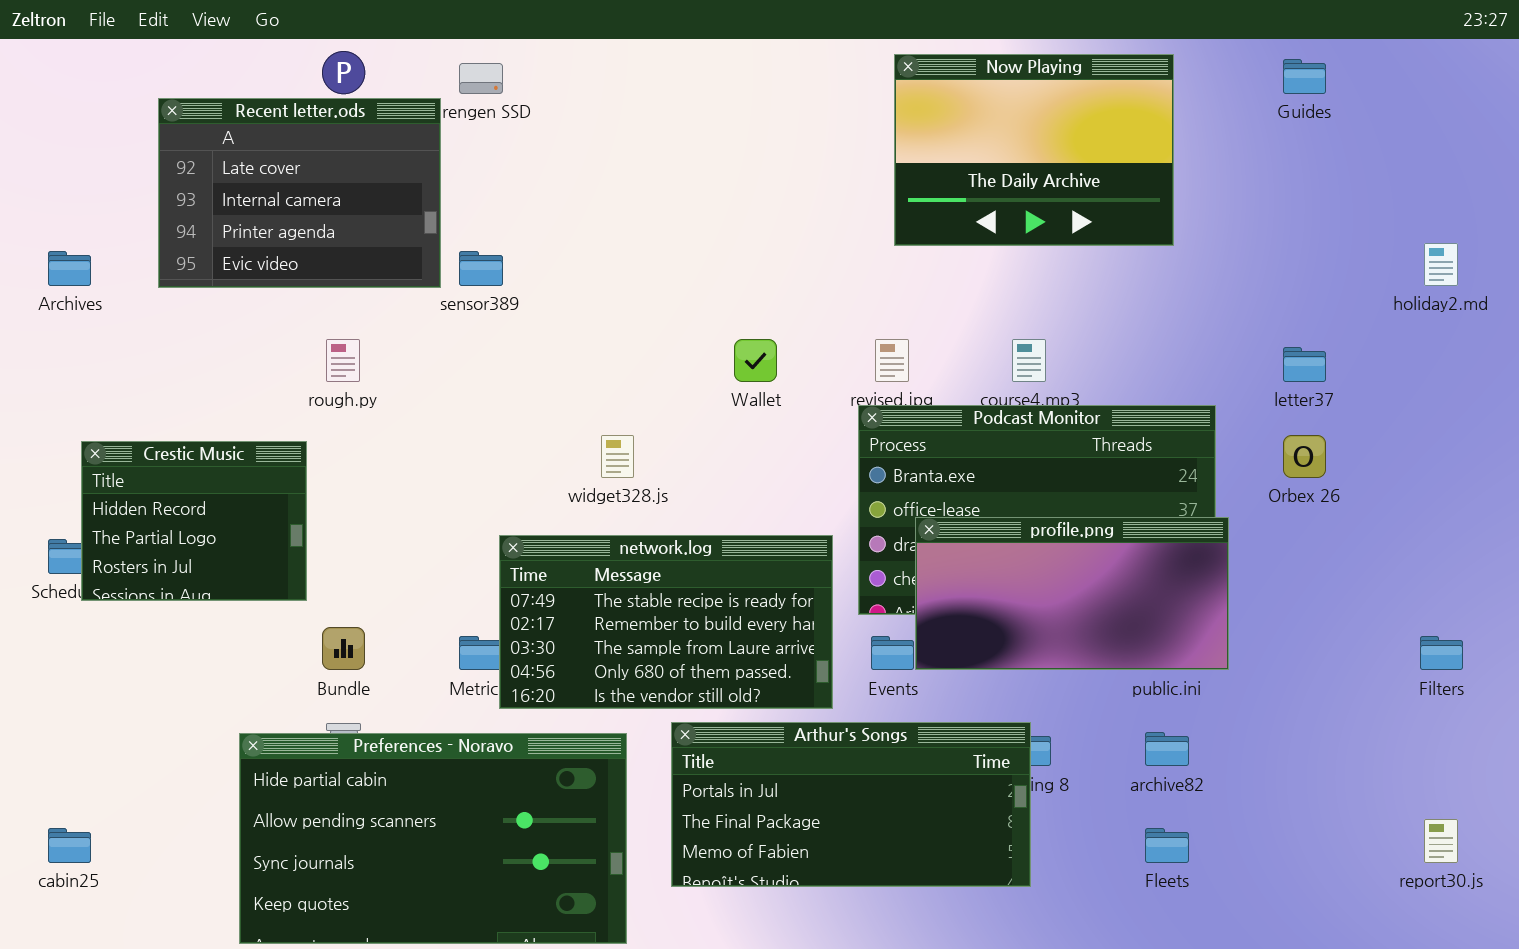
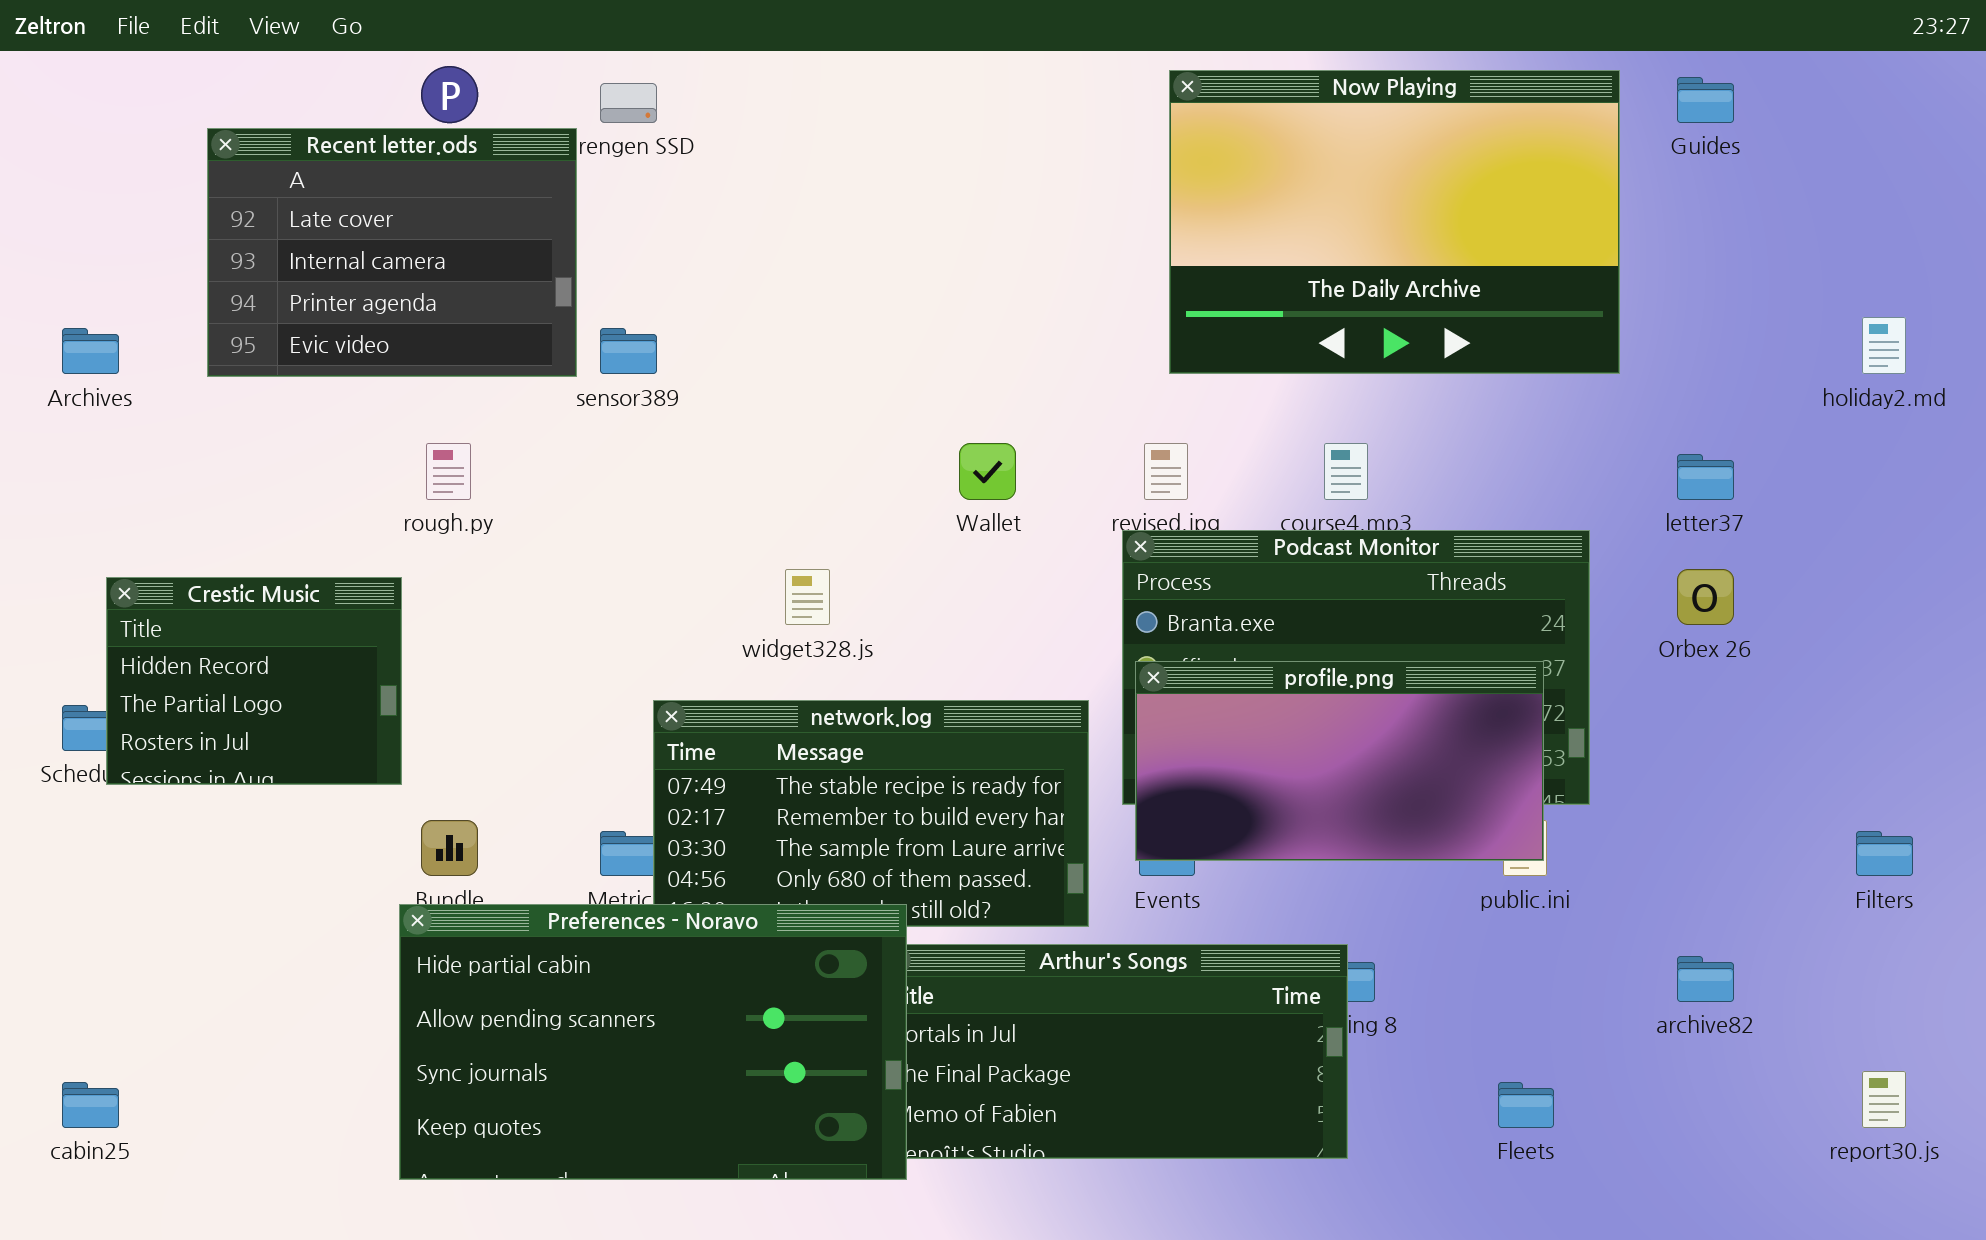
Now Playing: [894,54,1174,246] -> [1169,70,1620,374], resized
profile.png: [915,517,1229,670] -> [1135,661,1544,861], moved
archive82: [1145,732,1189,766] -> [1677,956,1734,1002], moved
Preferences - Noravo: [239,733,627,944] -> [399,904,907,1180], moved

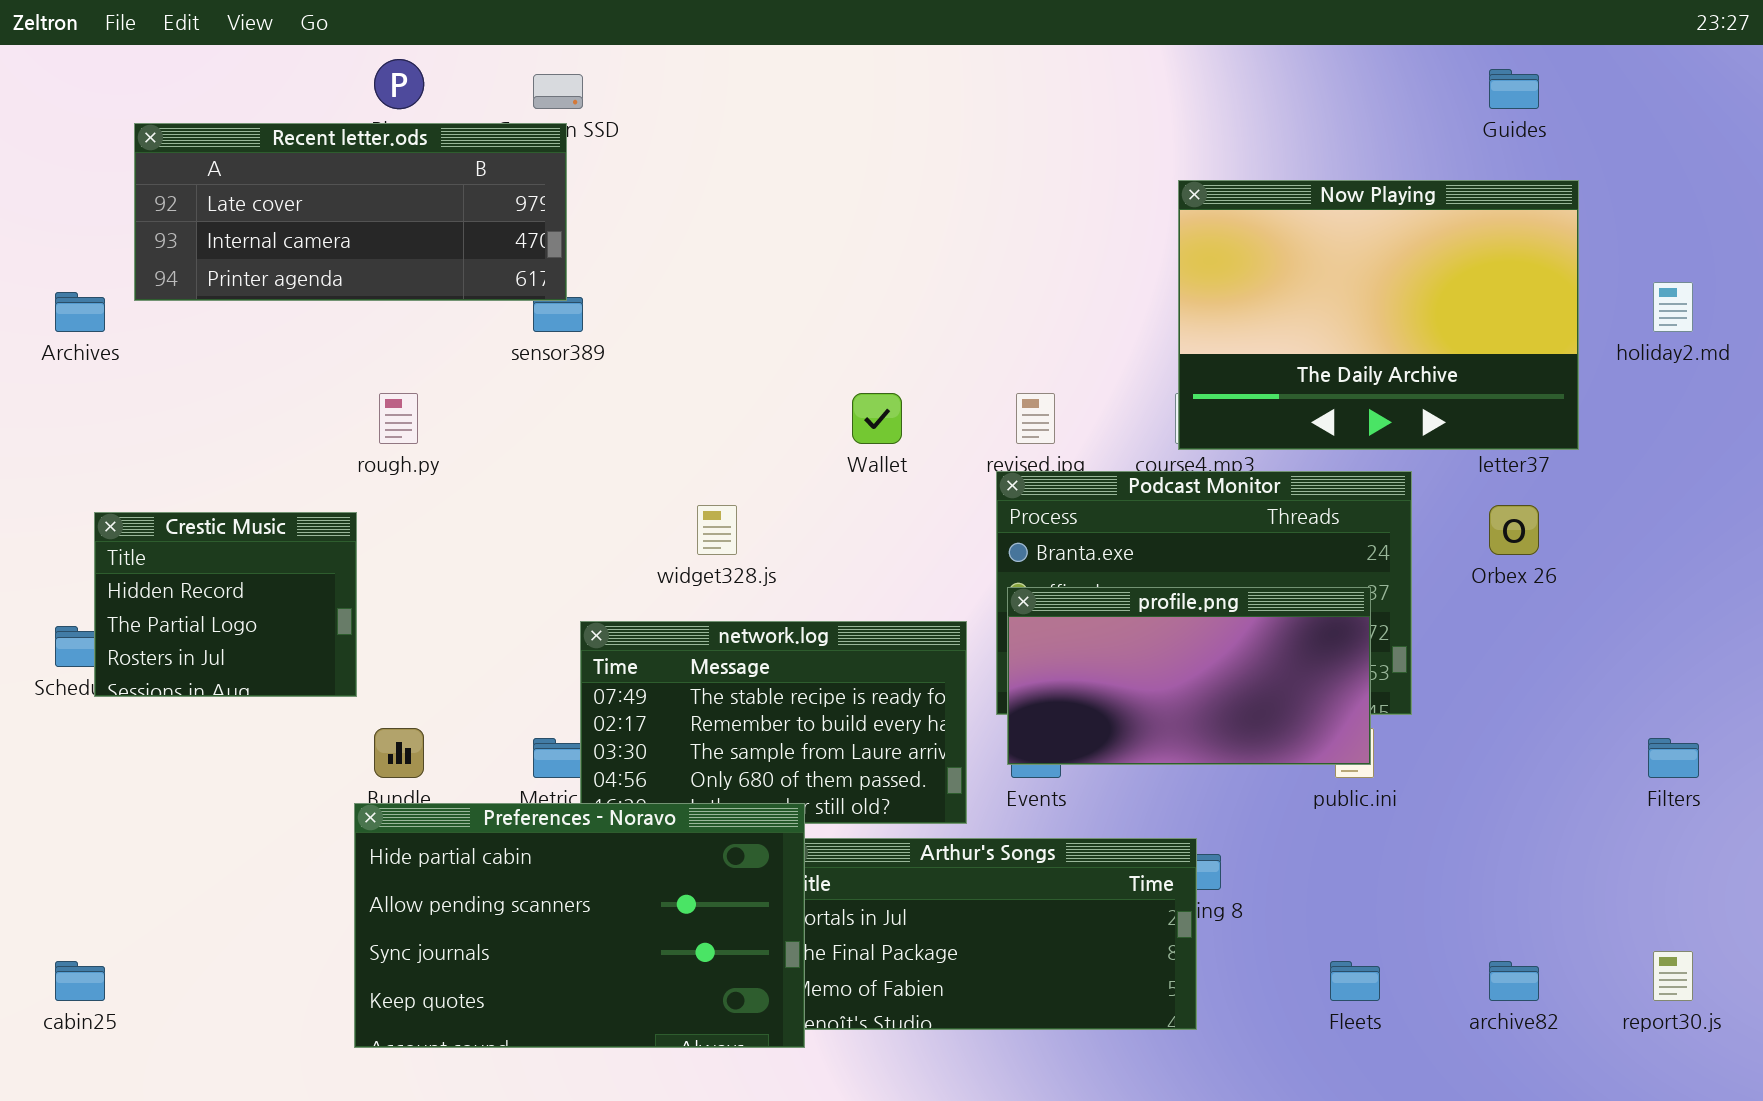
Now Playing: [1169,70,1620,374] -> [1178,180,1579,450], moved
Recent letter.ods: [207,128,577,377] -> [134,123,567,301], moved, resized
archive82: [1677,956,1734,1002] -> [1489,961,1539,1001], moved

